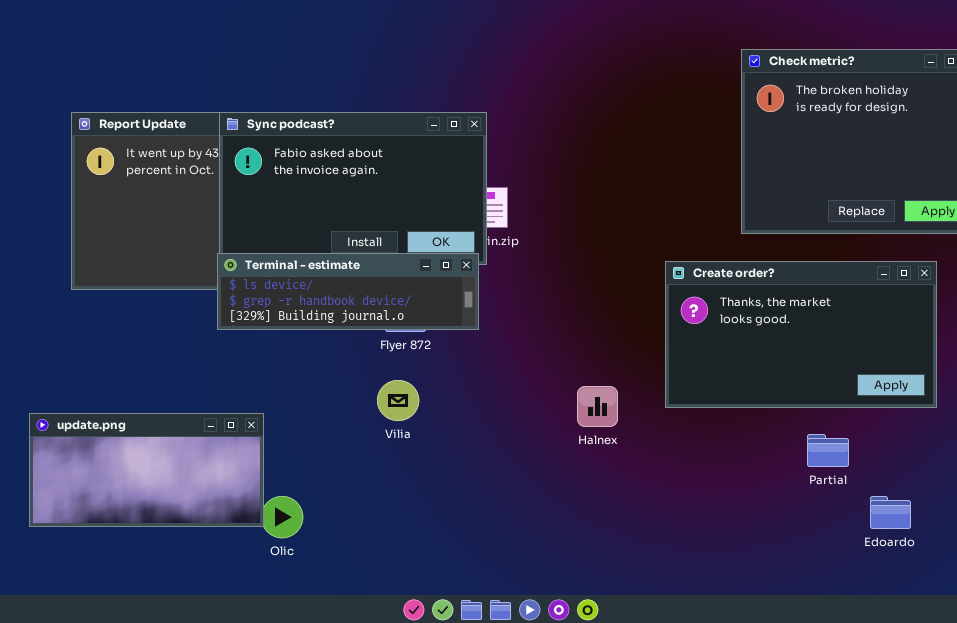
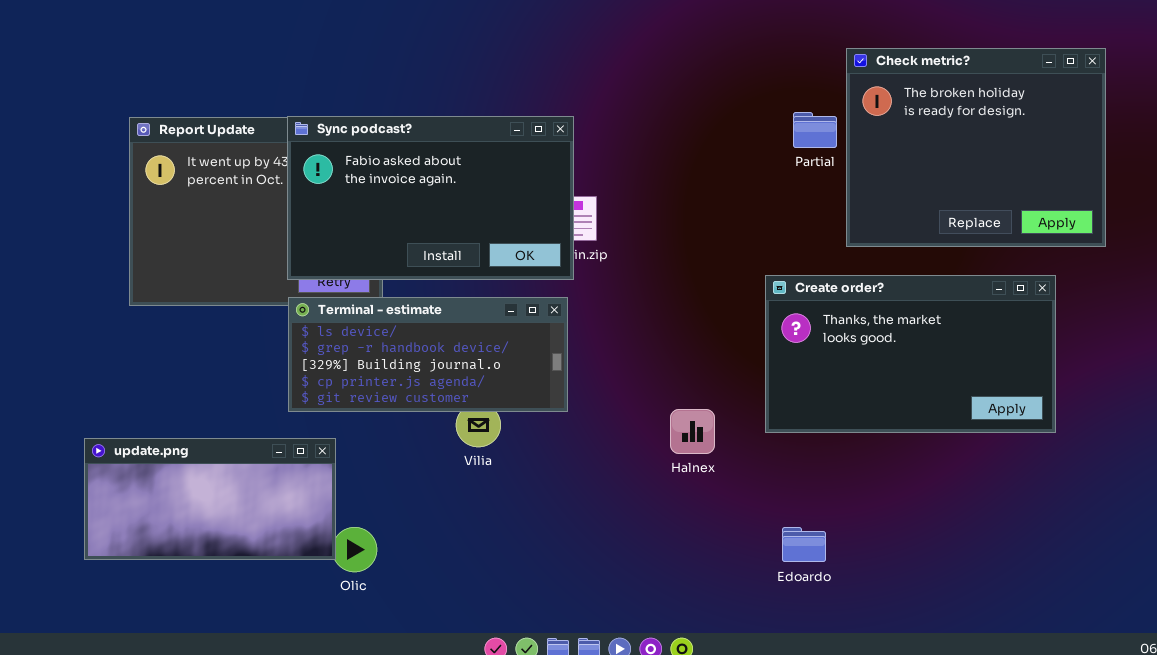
Terminal - estimate: [217,253,479,330] -> [288,297,568,412], moved, resized
Partial: [807,434,849,467] -> [793,112,837,148], moved
Edoardo: [870,496,911,529] -> [782,527,826,562], moved

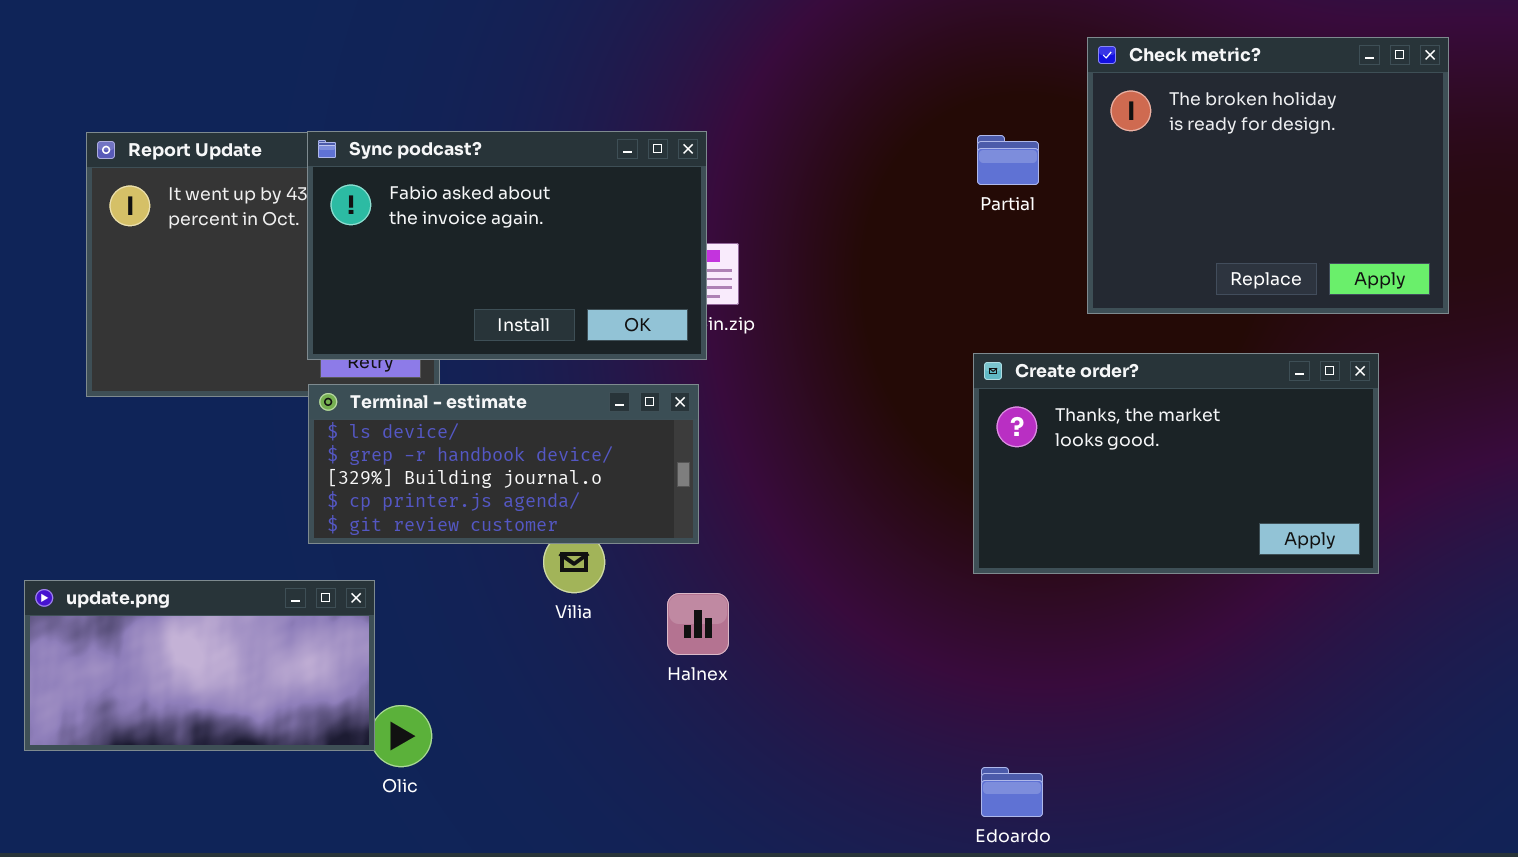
Partial: [793,112,837,148] -> [977,135,1039,185], moved
Halnex: [670,409,715,454] -> [667,593,729,655], moved
Edoardo: [782,527,826,562] -> [981,767,1043,817], moved

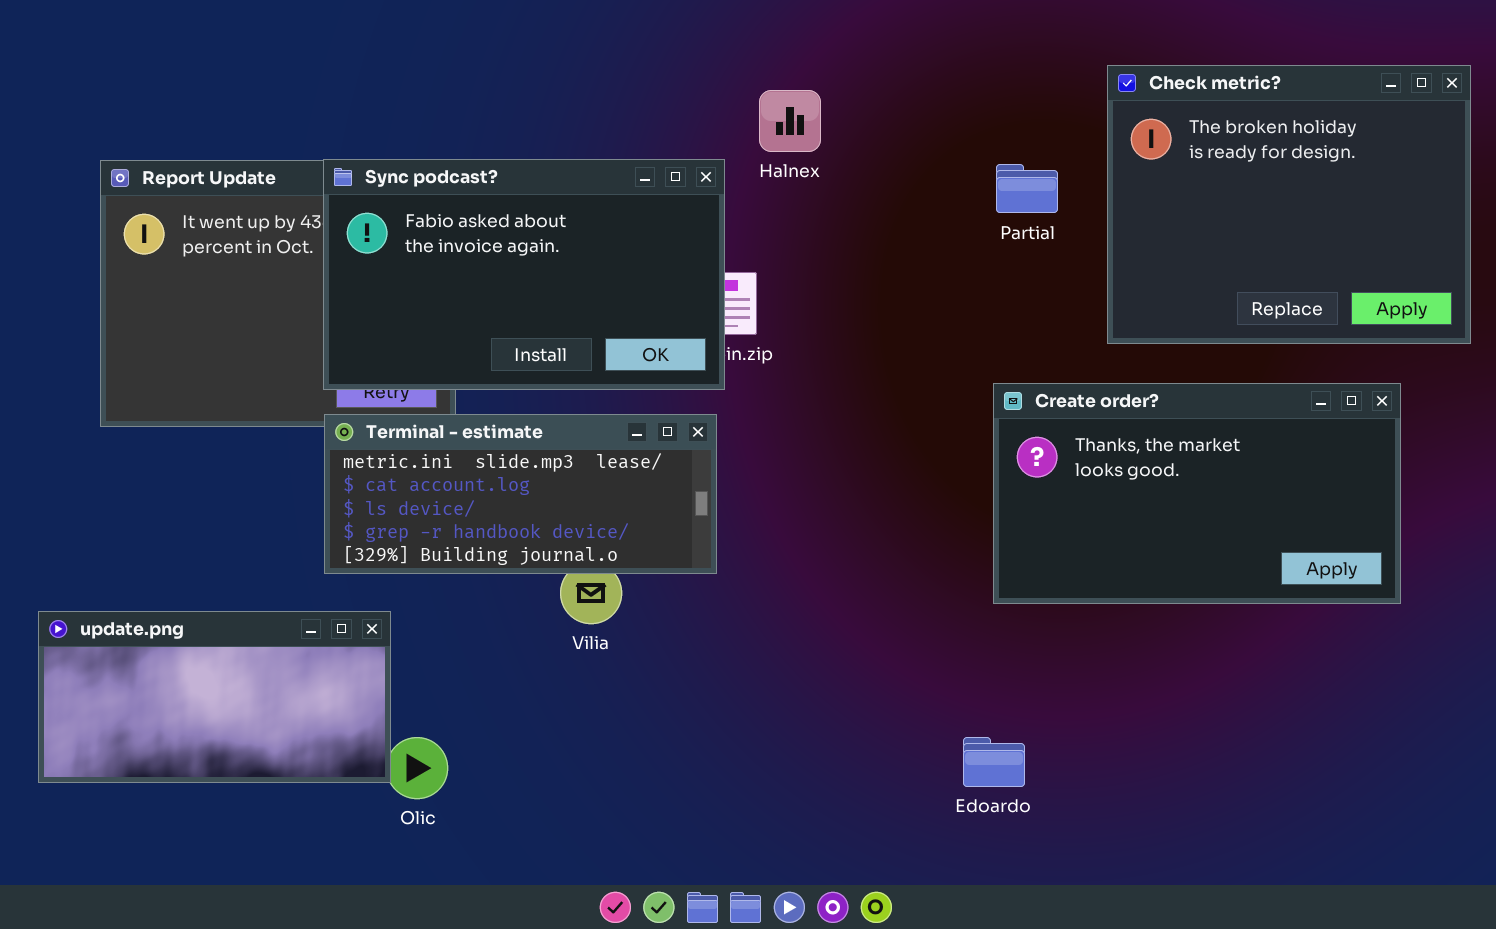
Terminal - estimate: [308,384,699,544] -> [324,414,717,574], scrolled up 2 rows
Halnex: [667,593,729,655] -> [759,90,821,152], moved
Edoardo: [981,767,1043,817] -> [963,737,1025,787], moved

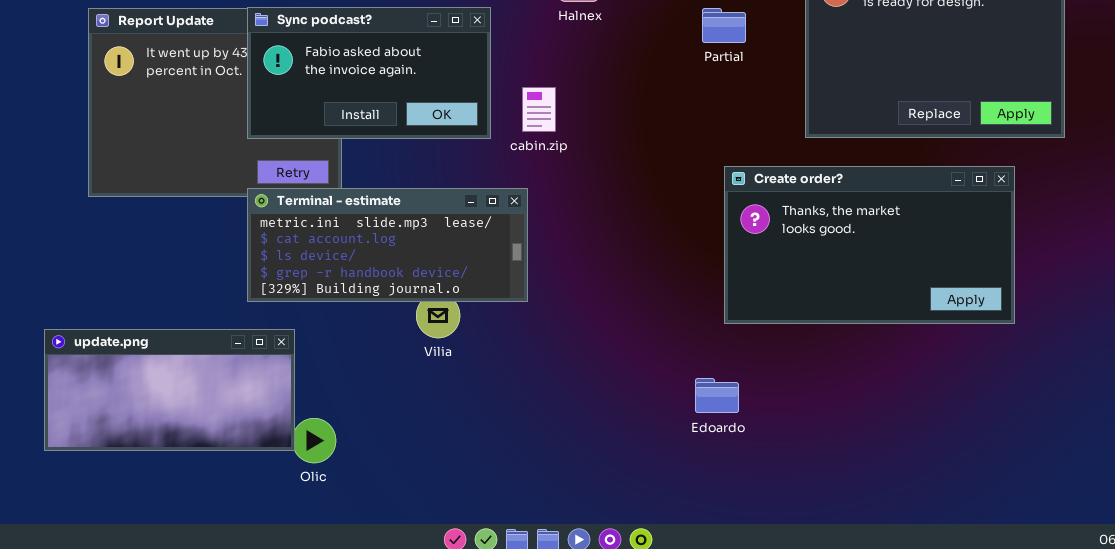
Sync podcast?: [323,159,725,390] -> [247,7,491,139], resized
Partial: [996,164,1058,213] -> [702,8,746,43], moved
Edoardo: [963,737,1025,787] -> [695,378,739,413], moved

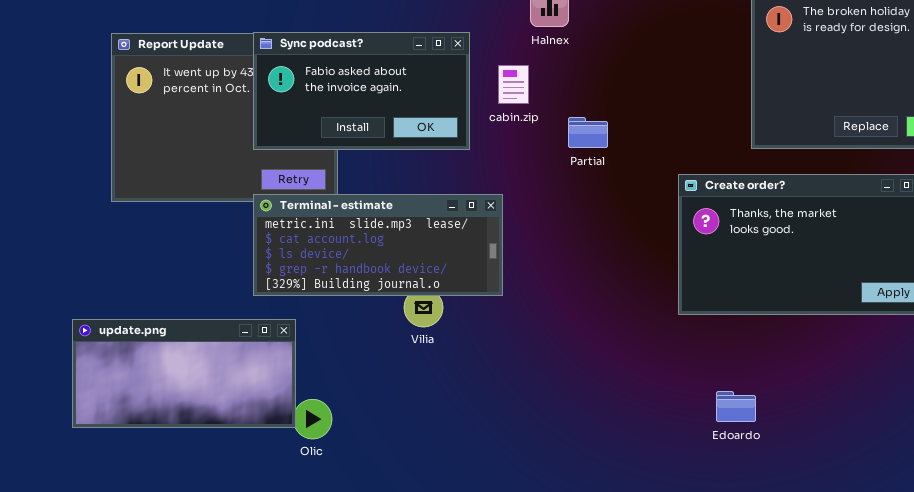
Partial: [702,8,746,43] -> [568,117,608,148], moved
cabin.zip: [522,87,556,132] -> [498,65,529,104], moved
Edoardo: [695,378,739,413] -> [716,391,756,422], moved

